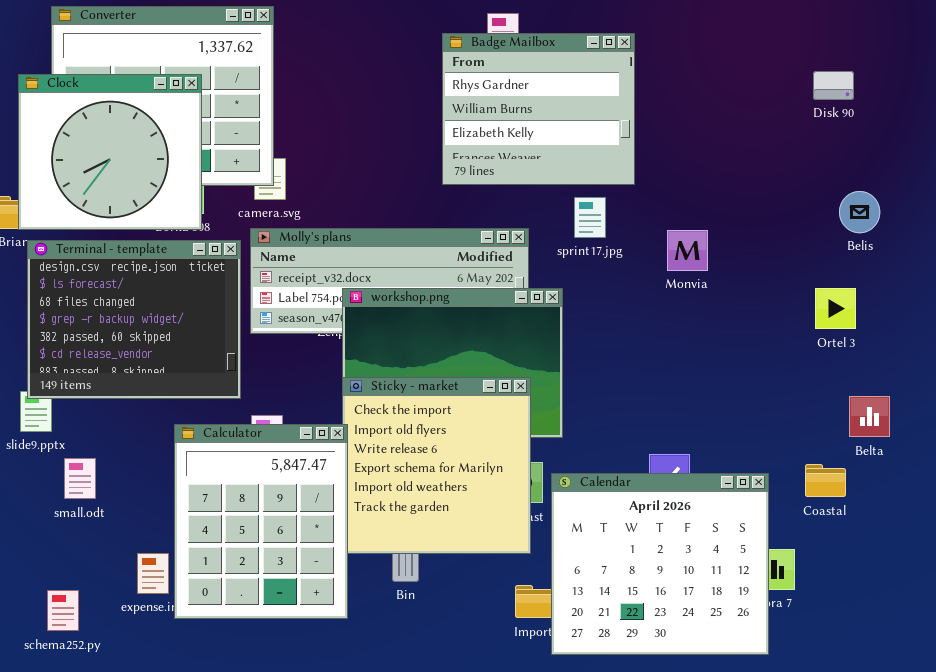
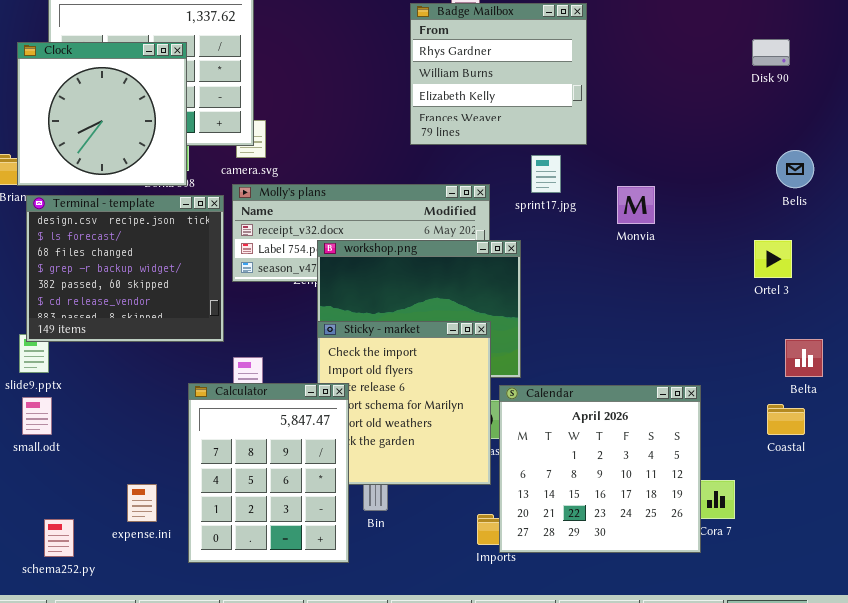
Calculator: [174,424,348,619] -> [188,383,349,563], moved
small.odt: [64,458,96,499] -> [22,397,52,435], moved
Coastal: [805,464,846,497] -> [767,404,805,435], moved
Calendar: [551,473,769,655] -> [499,385,701,553], moved

